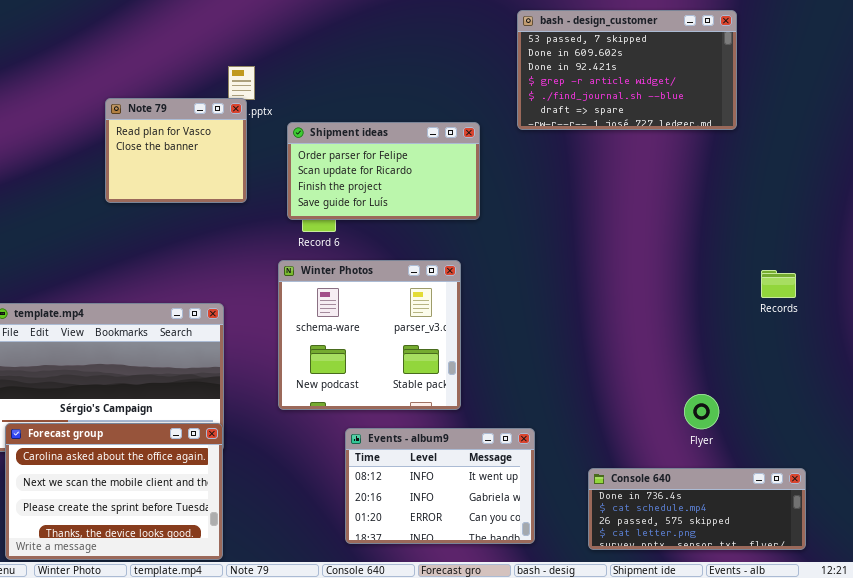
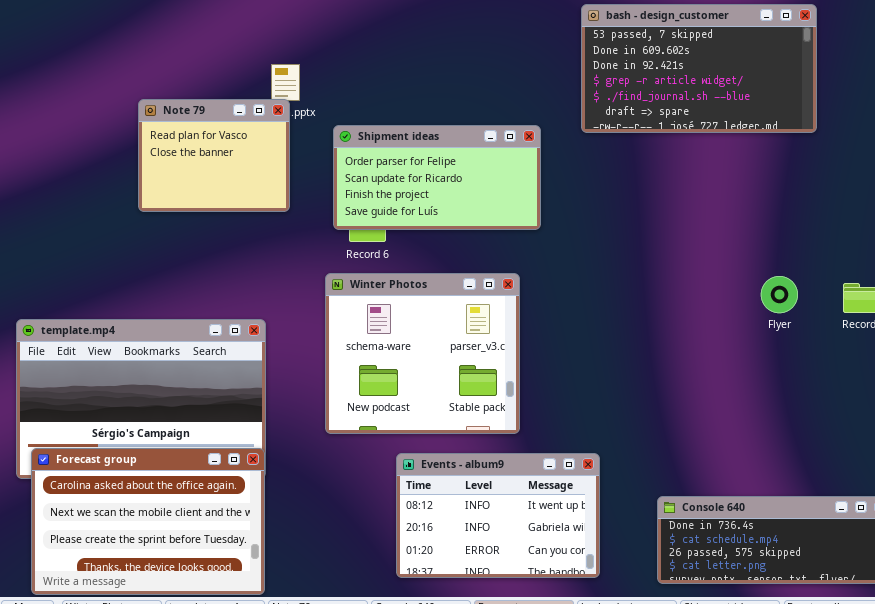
Flyer: [684,394,719,429] -> [761,276,798,313], moved

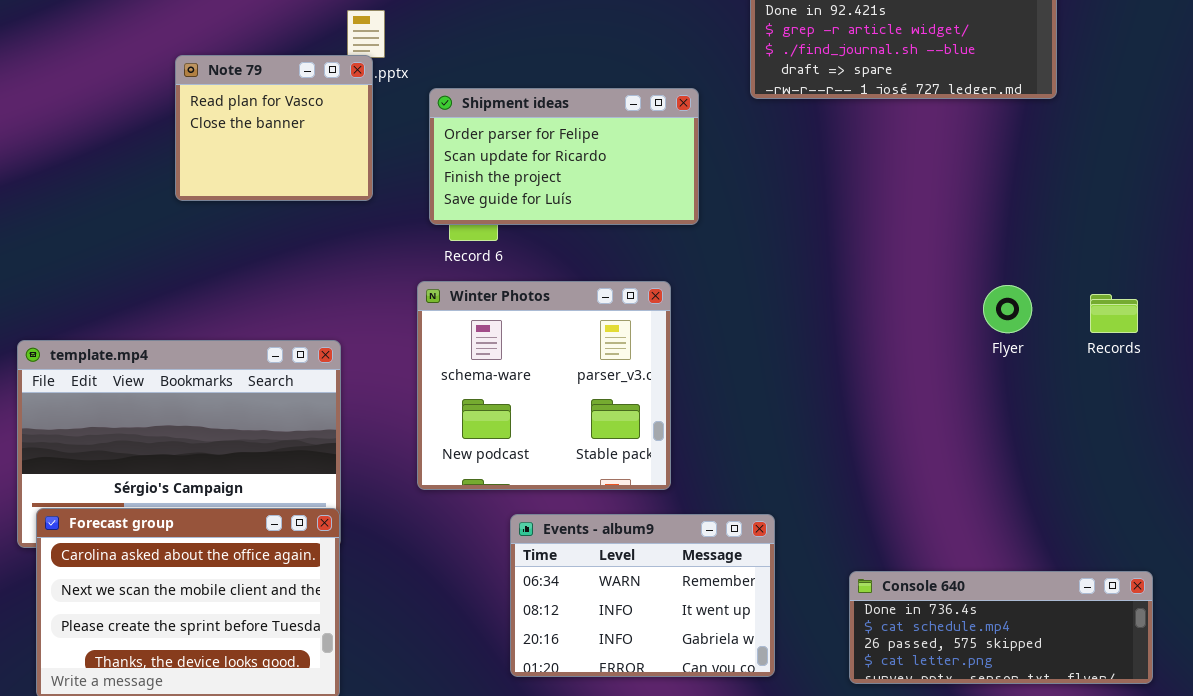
Events - album9: [396,453,600,578] -> [510,514,775,677], scrolled up 1 row

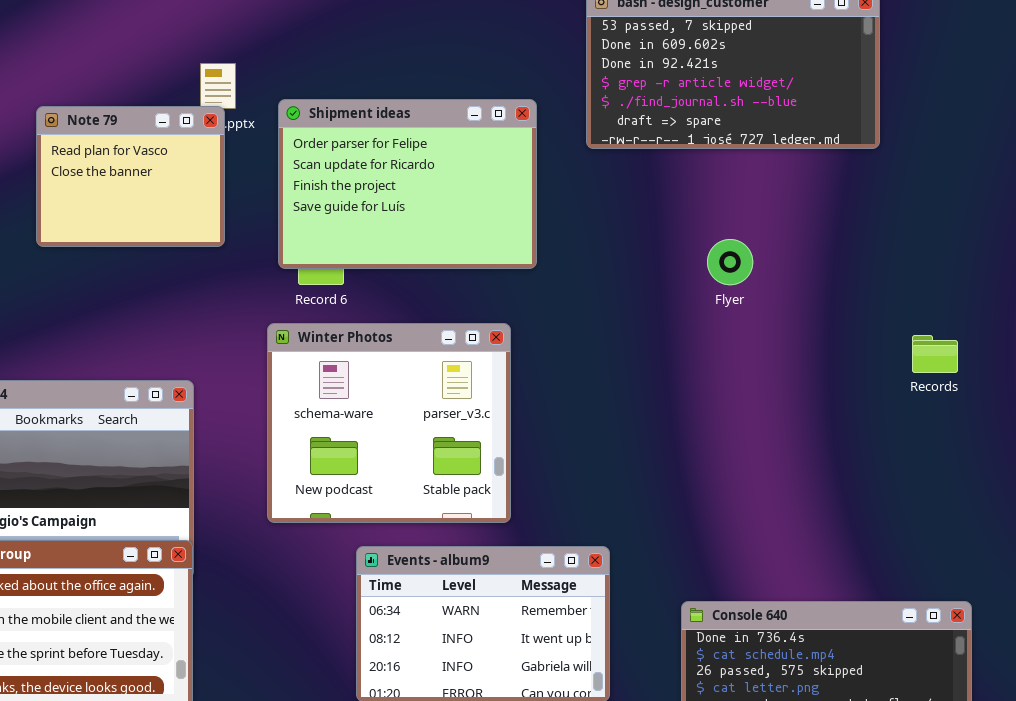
Shipment ideas: [429,88,699,225] -> [278,99,537,269], resized
Flyer: [983,285,1032,333] -> [707,239,753,285], moved

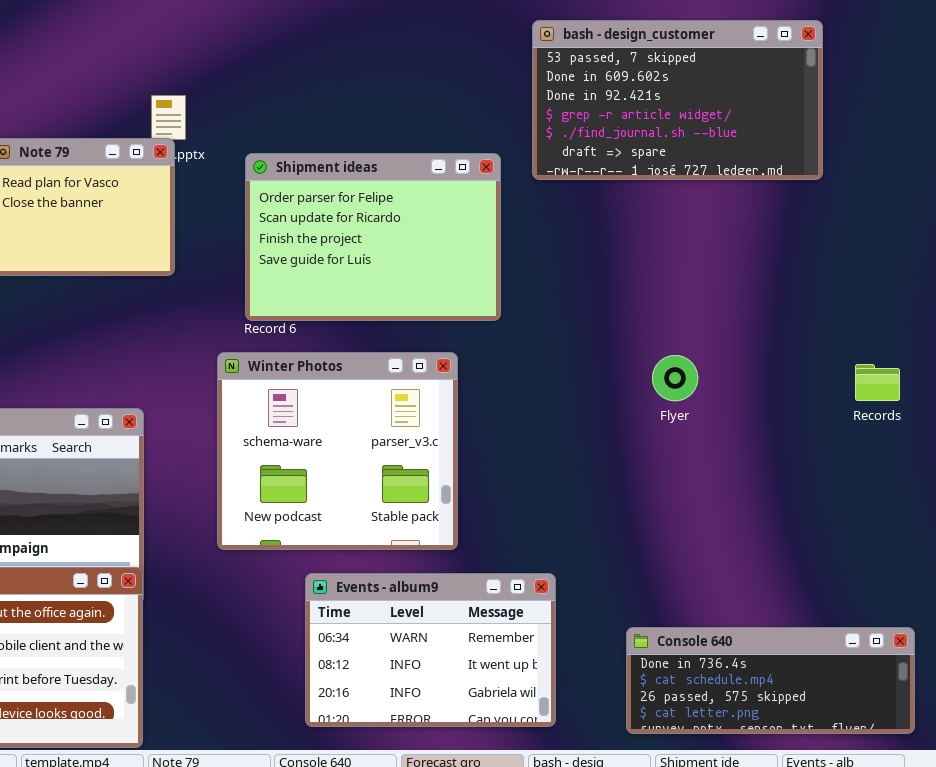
Shipment ideas: [278,99,537,269] -> [245,153,501,321], moved
Flyer: [707,239,753,285] -> [652,355,698,401], moved

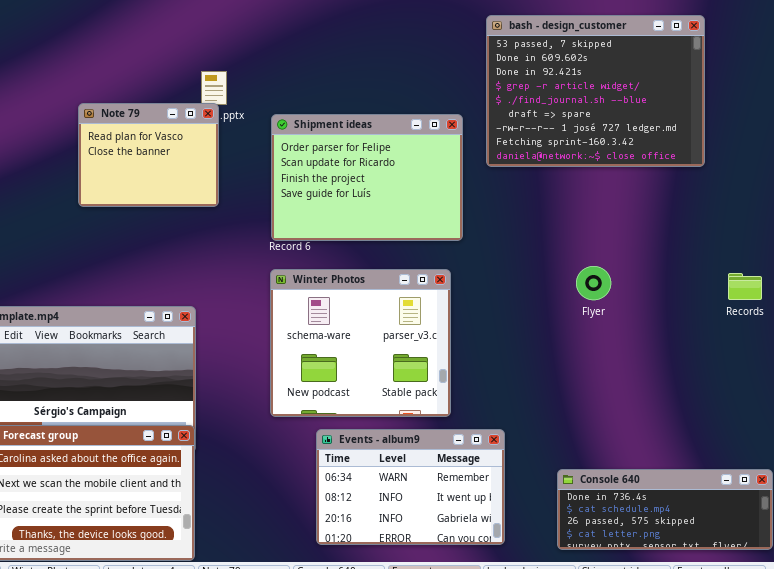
bash - design_customer: [532,20,823,180] -> [486,15,705,167], resized
Winter Photos: [217,352,458,550] -> [270,269,451,417], moved

